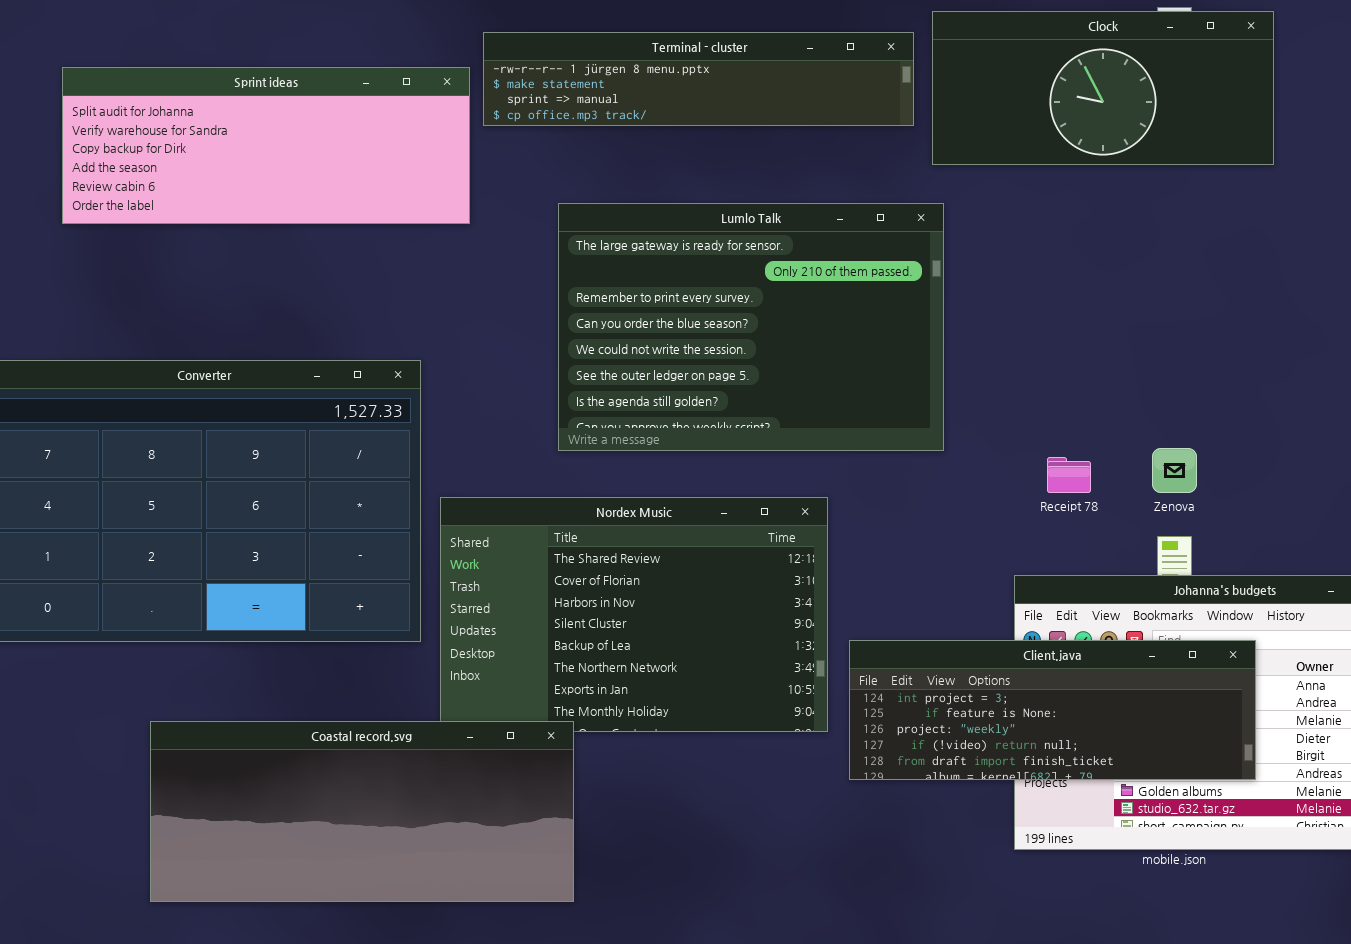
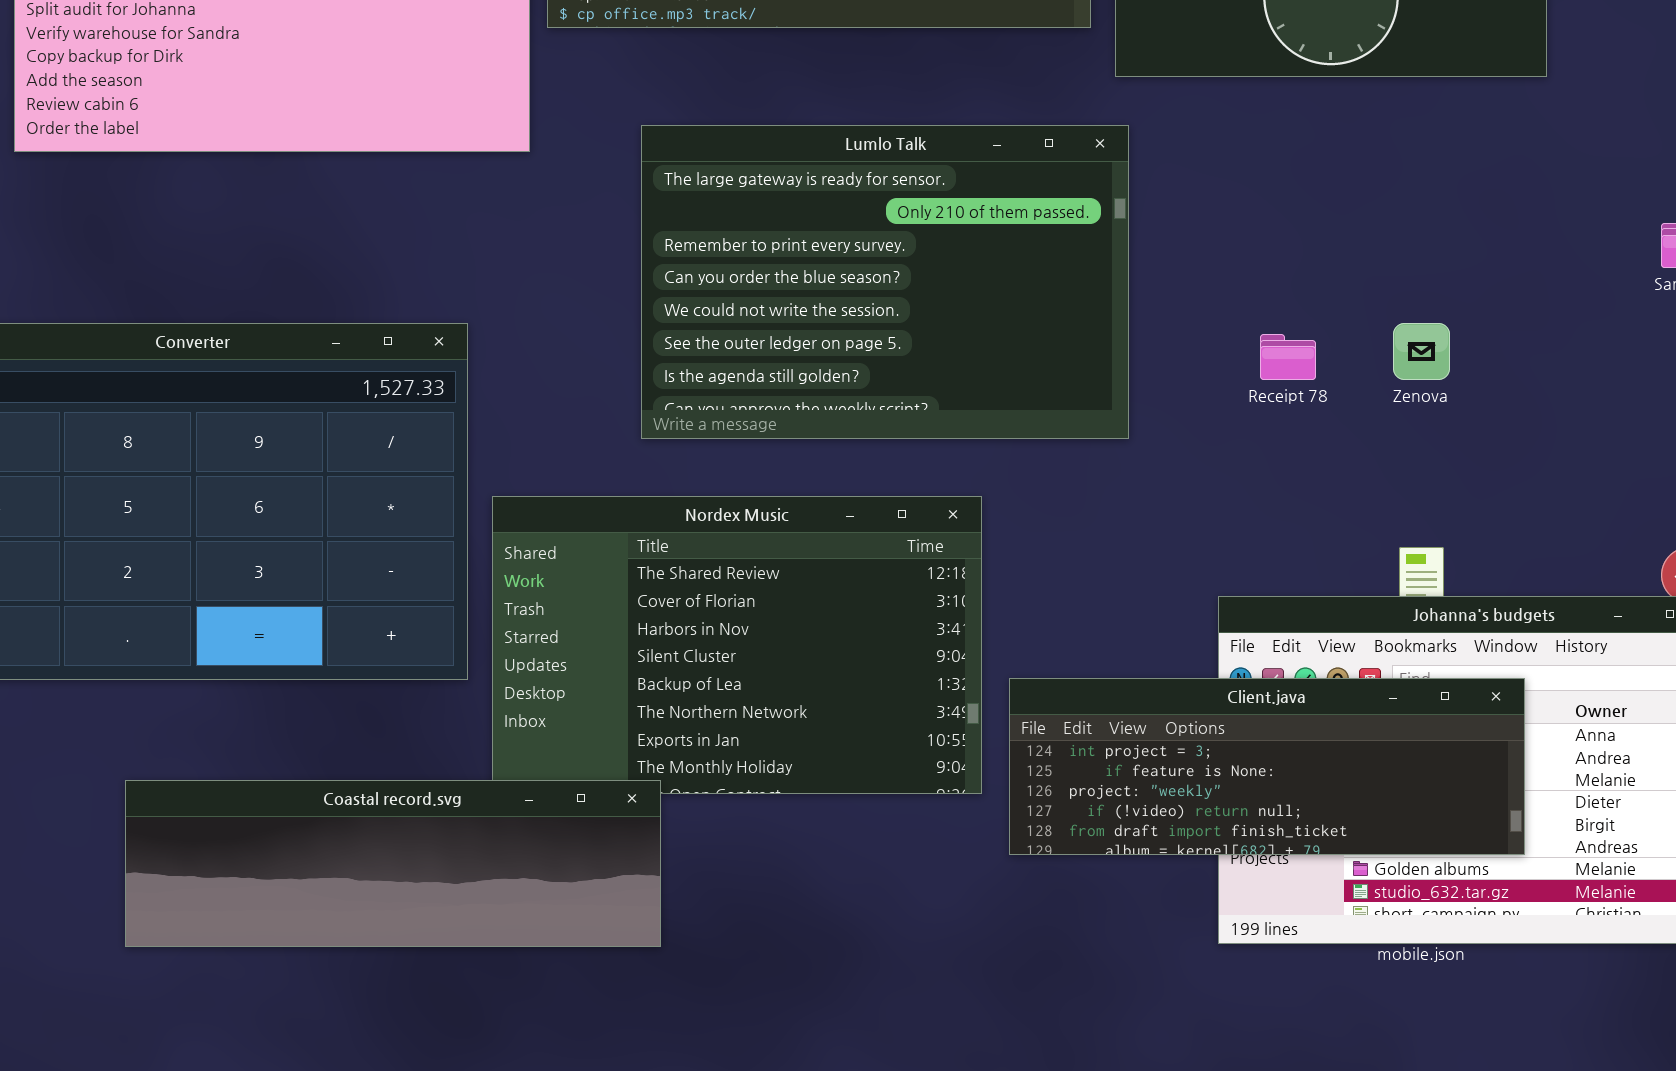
Zenova: [1152,448,1197,493] -> [1393,323,1450,380], moved
Receipt 78: [1047,457,1091,493] -> [1260,334,1316,380], moved
Coastal record.svg: [150,721,574,902] -> [125,780,661,947], resized

